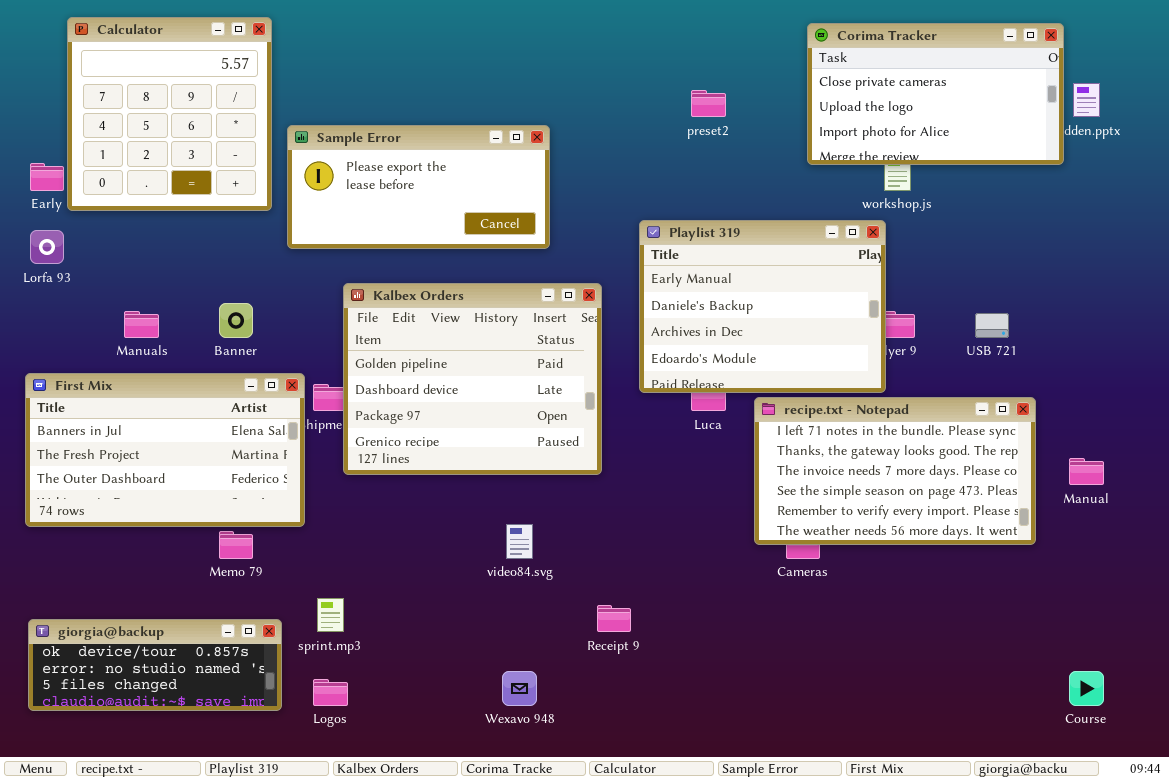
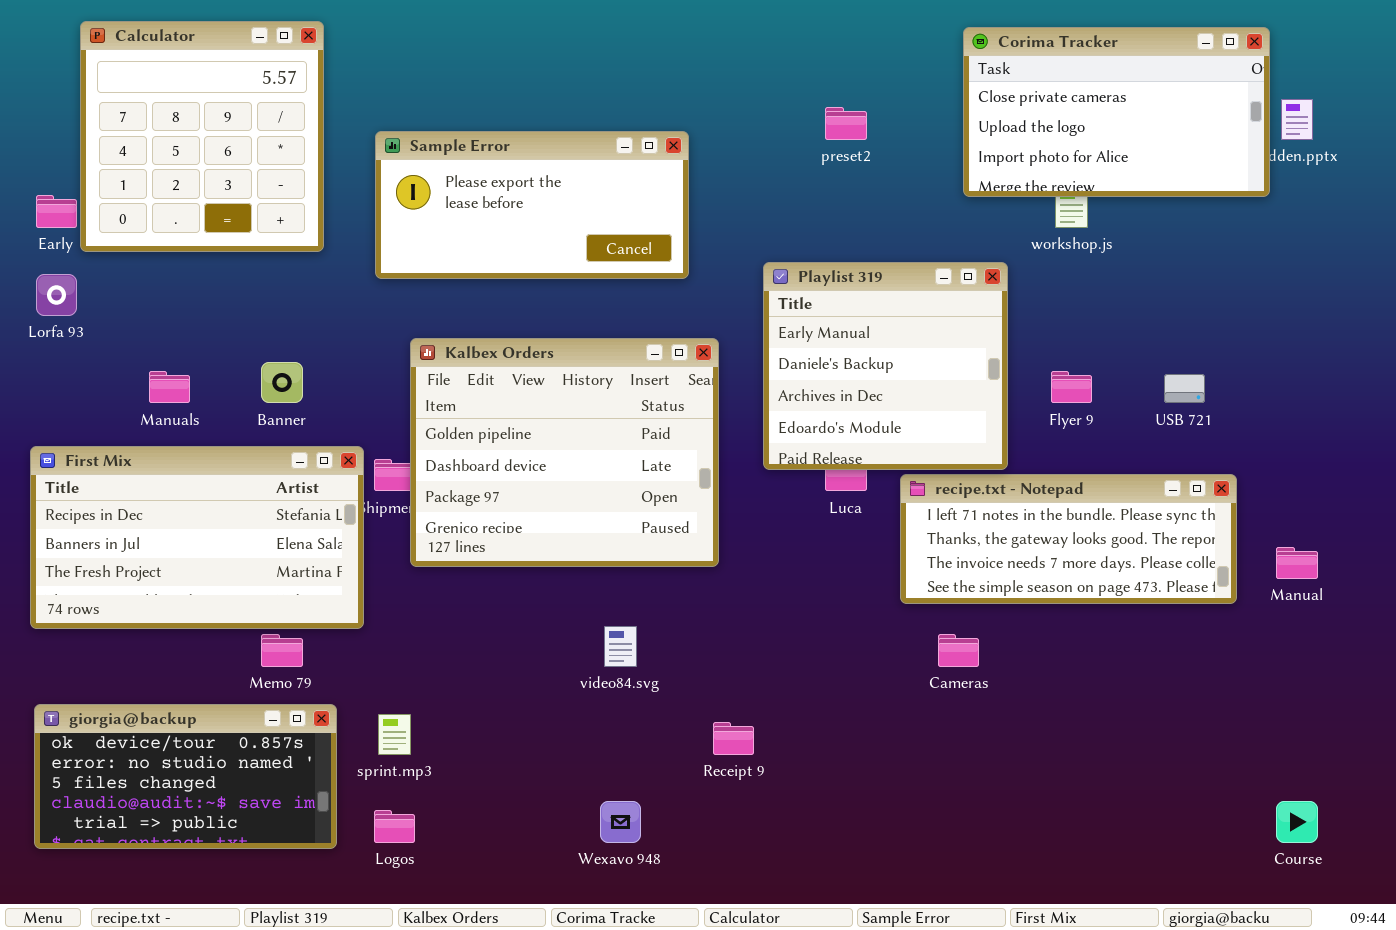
Sample Error: [287,125,550,249] -> [375,131,689,279], moved
Playlist 319: [639,220,886,393] -> [763,262,1008,470], resized
First Mix: [25,373,305,527] -> [30,446,364,629], scrolled up 1 row
recipe.txt - Notepad: [754,397,1036,545] -> [900,474,1237,604], resized
giorgia@backup: [28,619,282,711] -> [34,704,337,849], resized

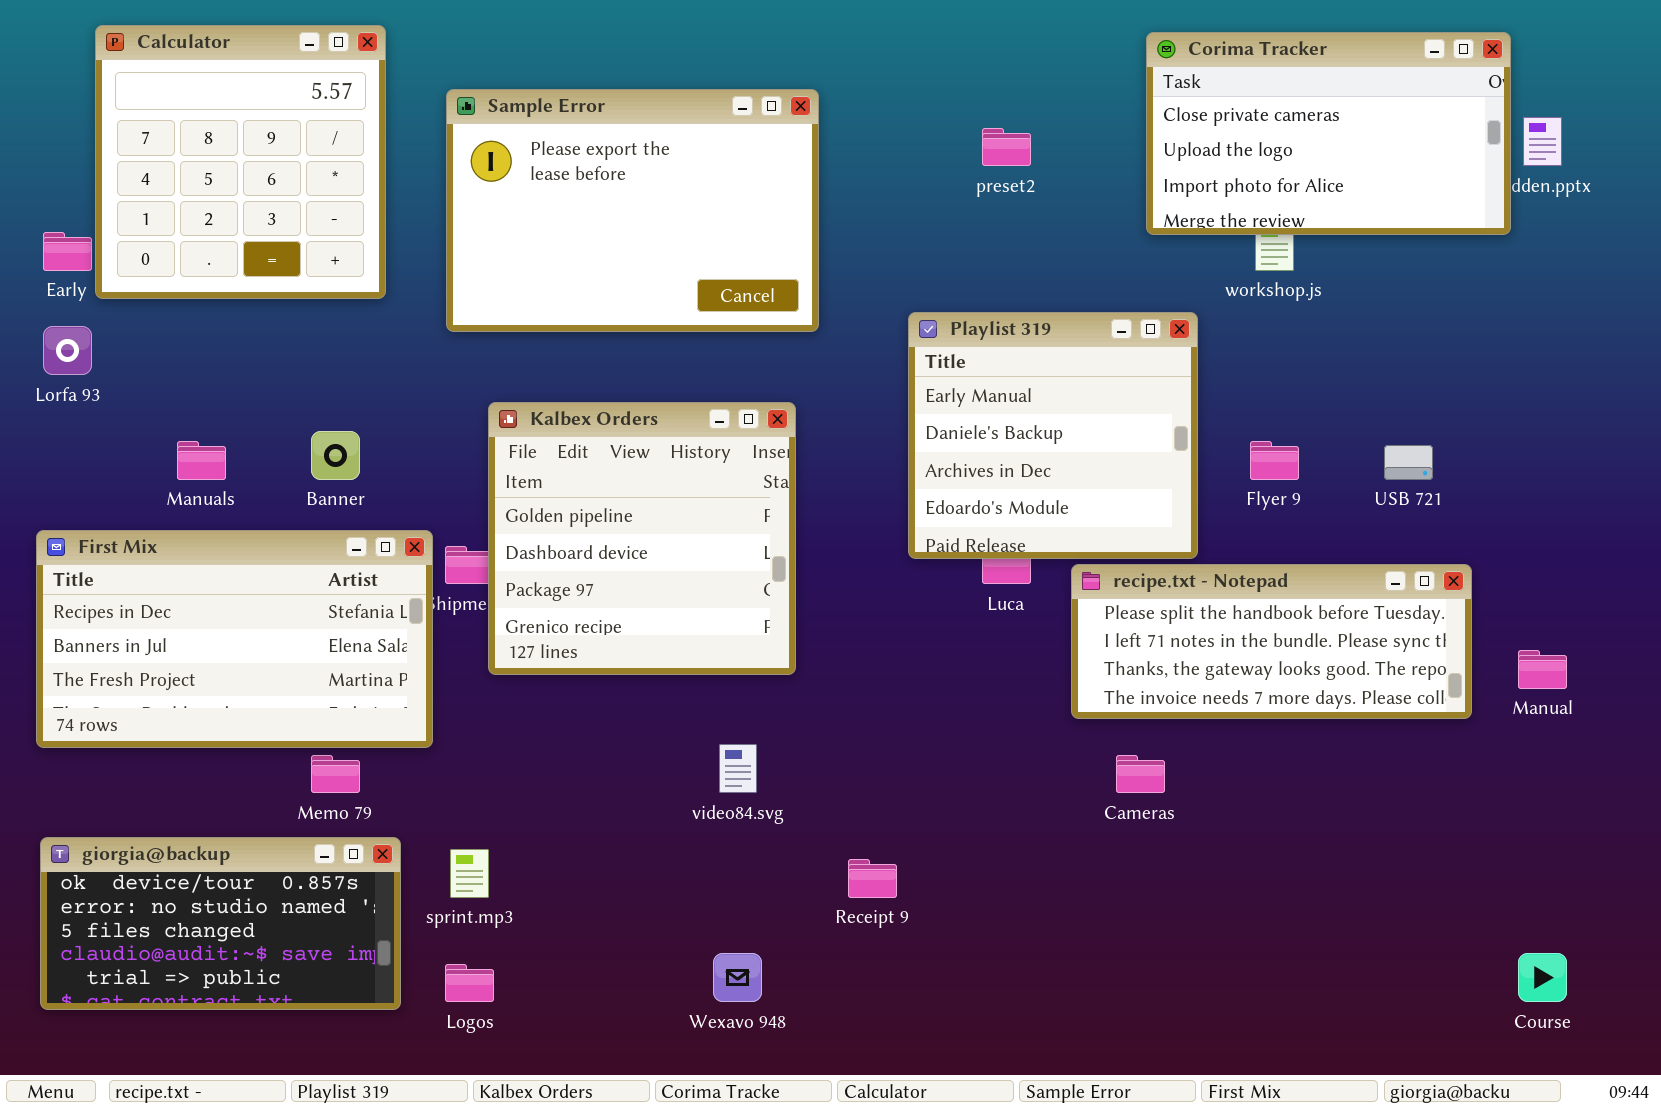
Sample Error: [375,131,689,279] -> [446,89,819,332], resized
Kalbex Orders: [410,338,719,567] -> [488,402,796,675], resized
recipe.txt - Notepad: [900,474,1237,604] -> [1071,564,1472,719], scrolled up 1 row

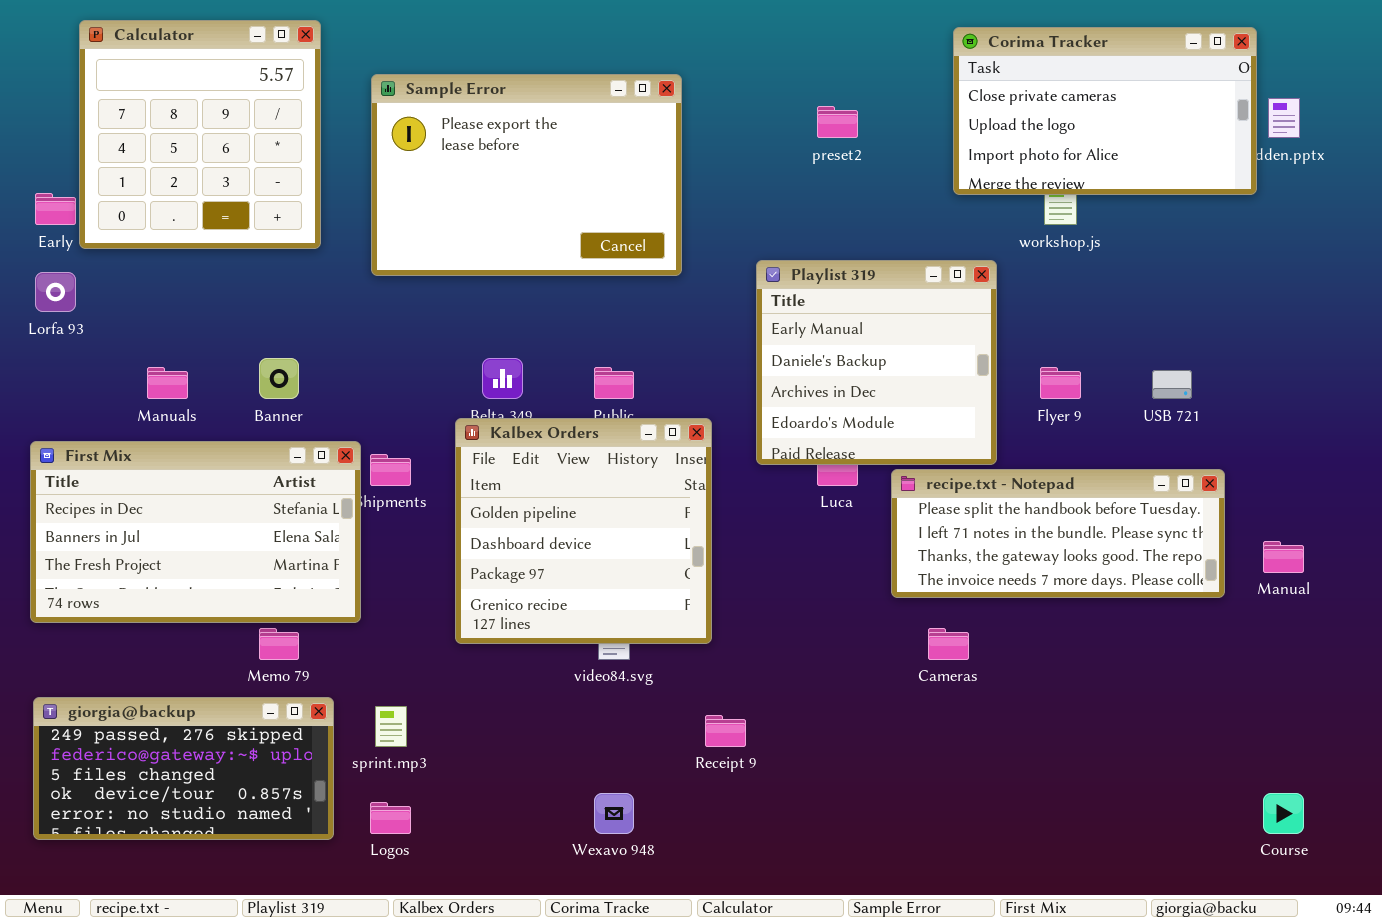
Kalbex Orders: [488,402,796,675] -> [455,418,712,644], moved
giorgia@backup: [40,837,401,1010] -> [33,697,334,840], scrolled up 3 rows

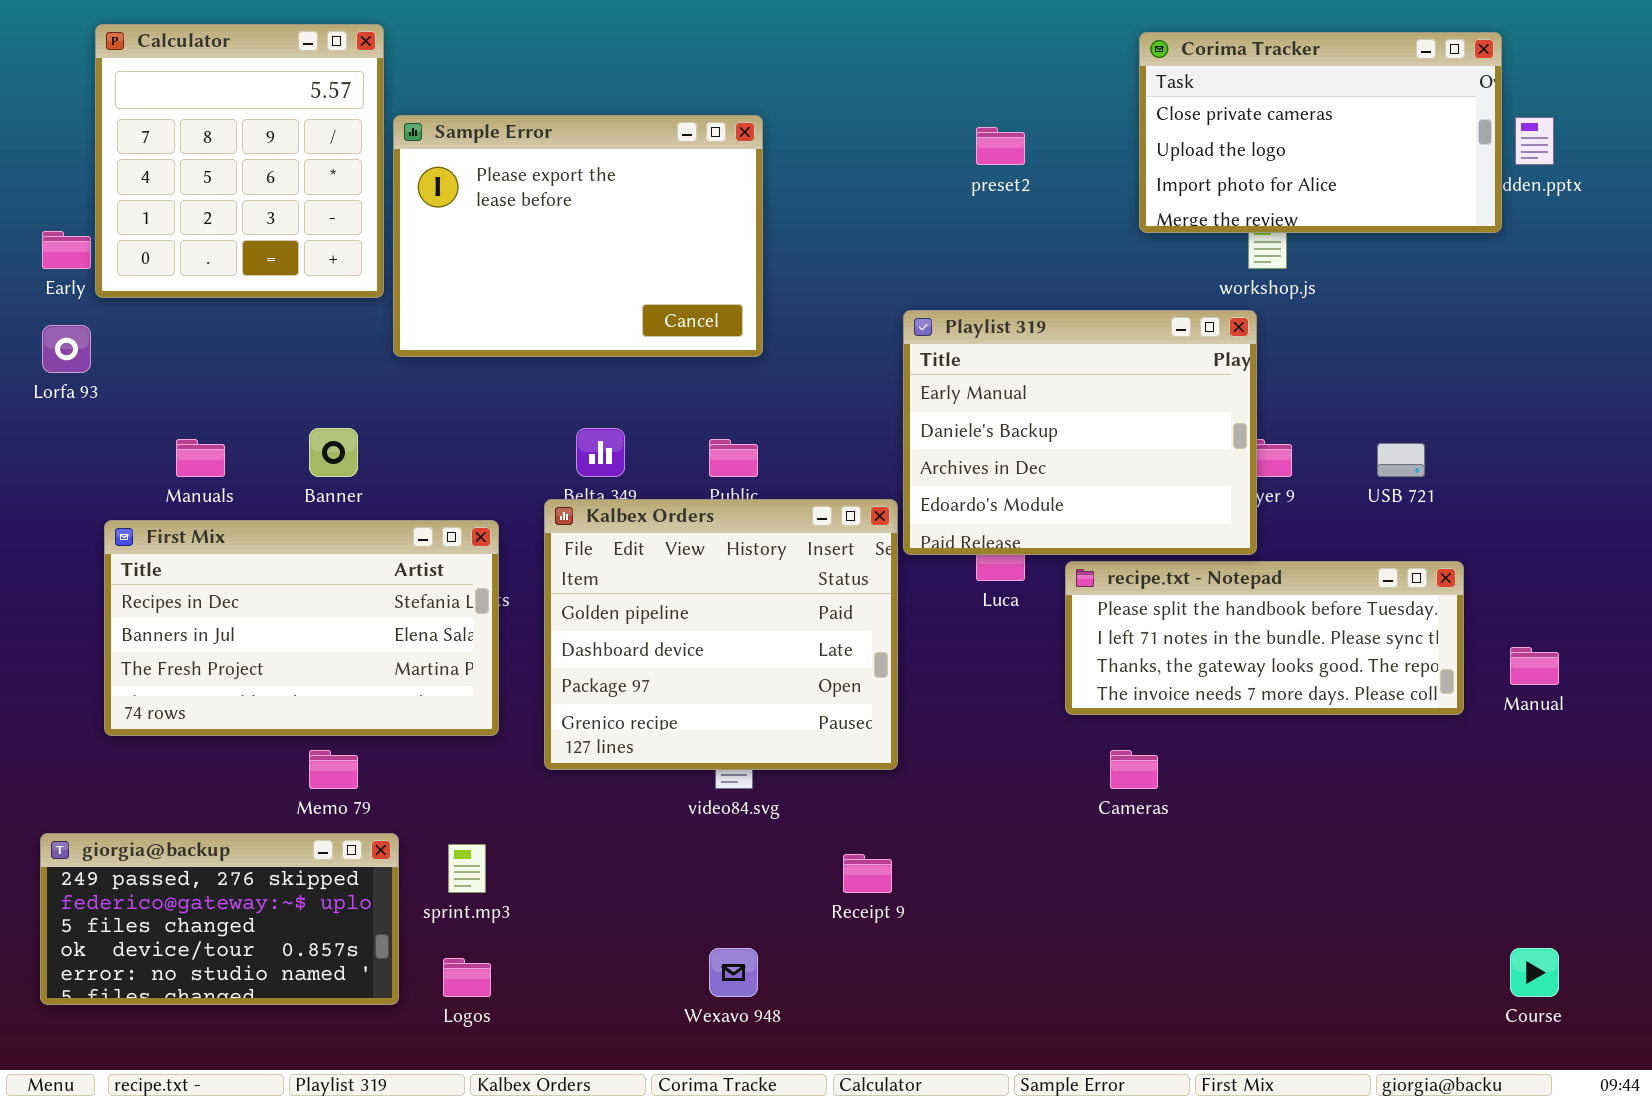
Sample Error: [371,74,682,276] -> [393,115,763,357], moved
Playlist 319: [756,260,997,465] -> [903,310,1257,555], resized
Kalbex Orders: [455,418,712,644] -> [544,499,898,770], resized
First Mix: [30,441,361,623] -> [104,520,499,736], moved

